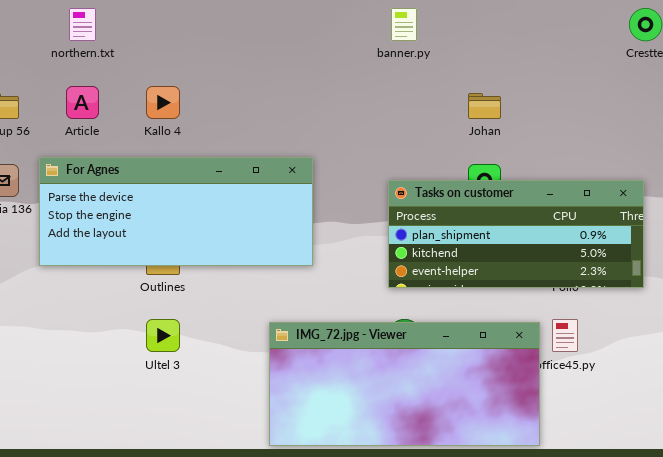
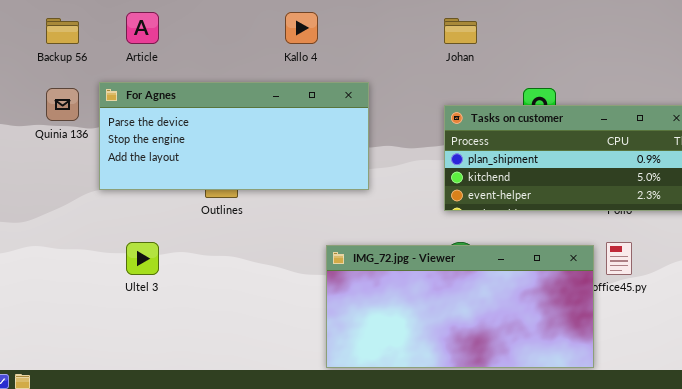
Kallo 4: [146,86,180,119] -> [285,12,318,44], moved
Johan: [468,93,501,119] -> [444,18,477,44], moved
Ultel 3: [146,319,180,352] -> [126,242,159,275], moved

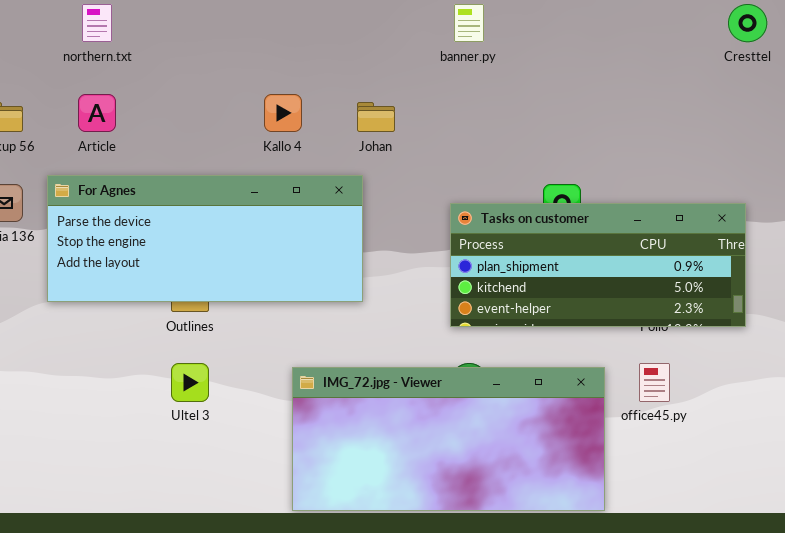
Johan: [444,18,477,44] -> [357,102,395,132], moved
Ultel 3: [126,242,159,275] -> [171,363,209,402], moved
IMG_72.jpg - Viewer: [326,245,594,368] -> [292,367,605,511], moved

